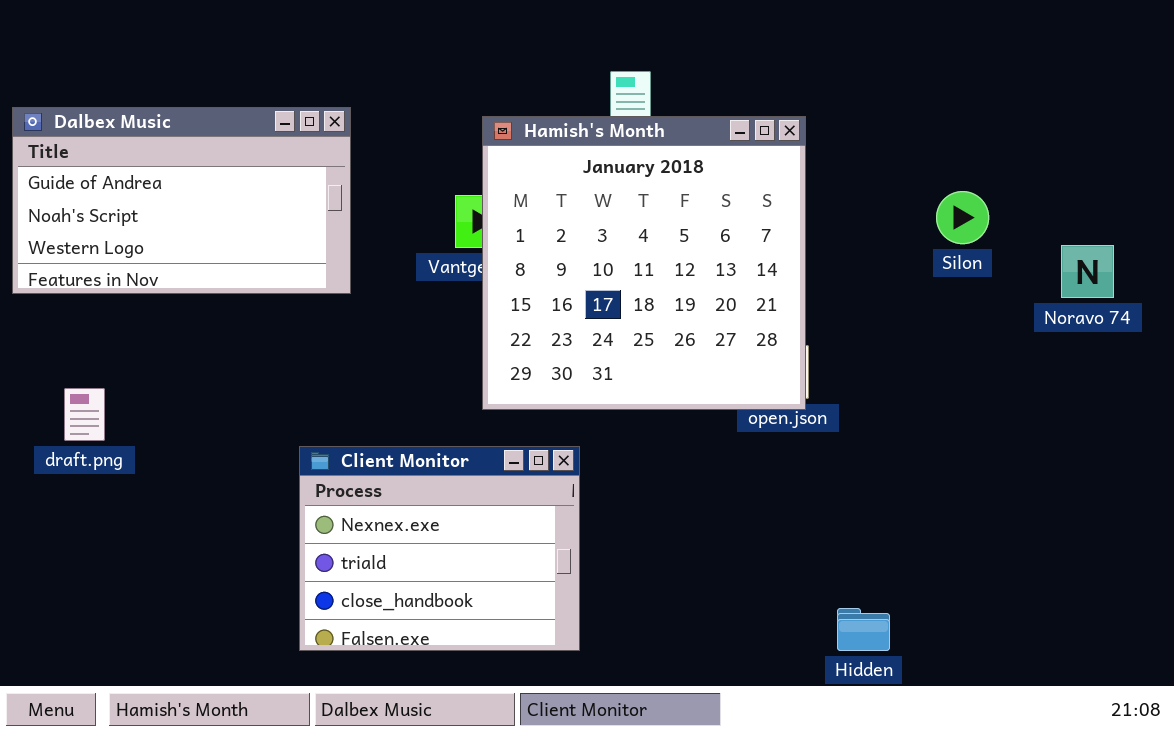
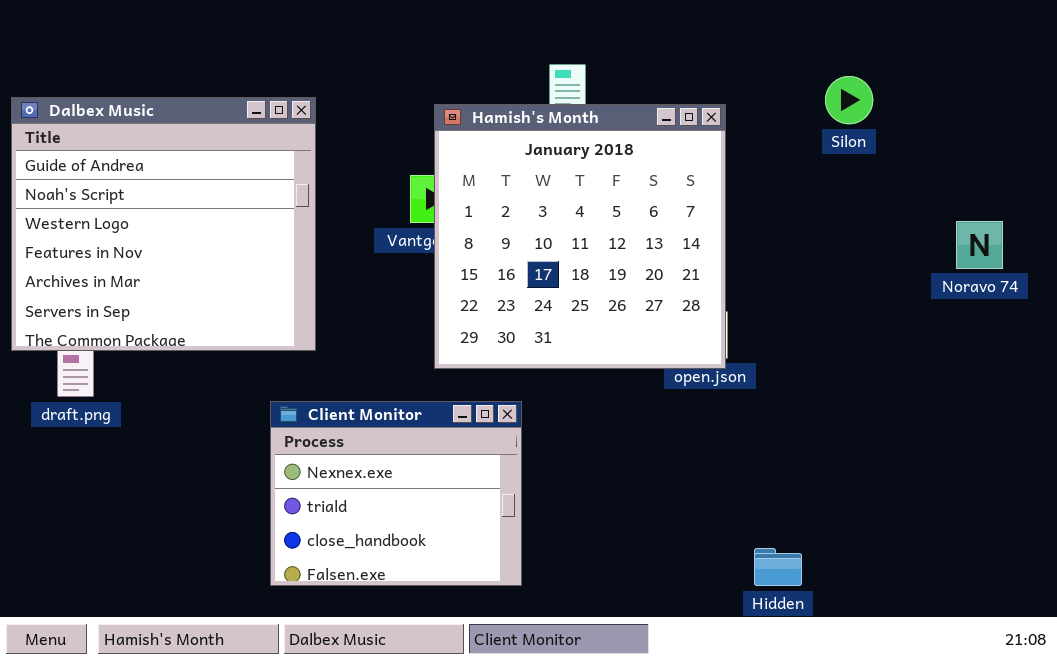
Dalbex Music: [12,107,351,294] -> [11,97,316,351], resized
Silon: [936,191,989,244] -> [825,76,873,124], moved

